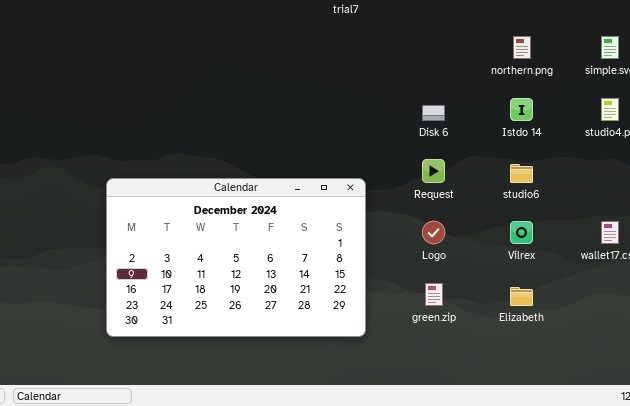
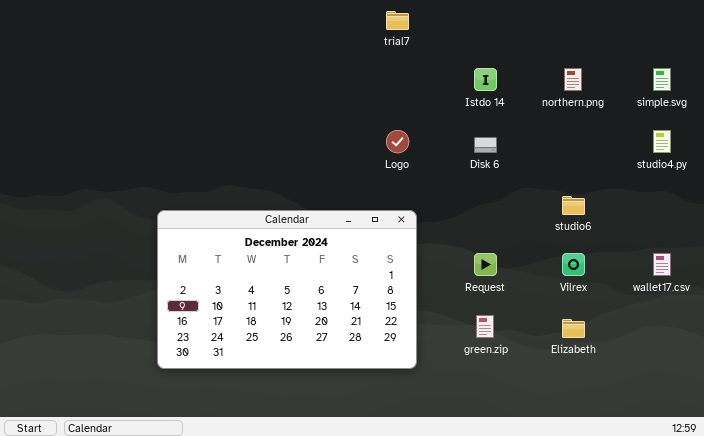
Istdo 14: [510,98,533,121] -> [474,68,497,91], moved
Request: [422,159,445,183] -> [474,253,497,276], moved
Logo: [422,221,445,244] -> [386,130,409,153], moved

